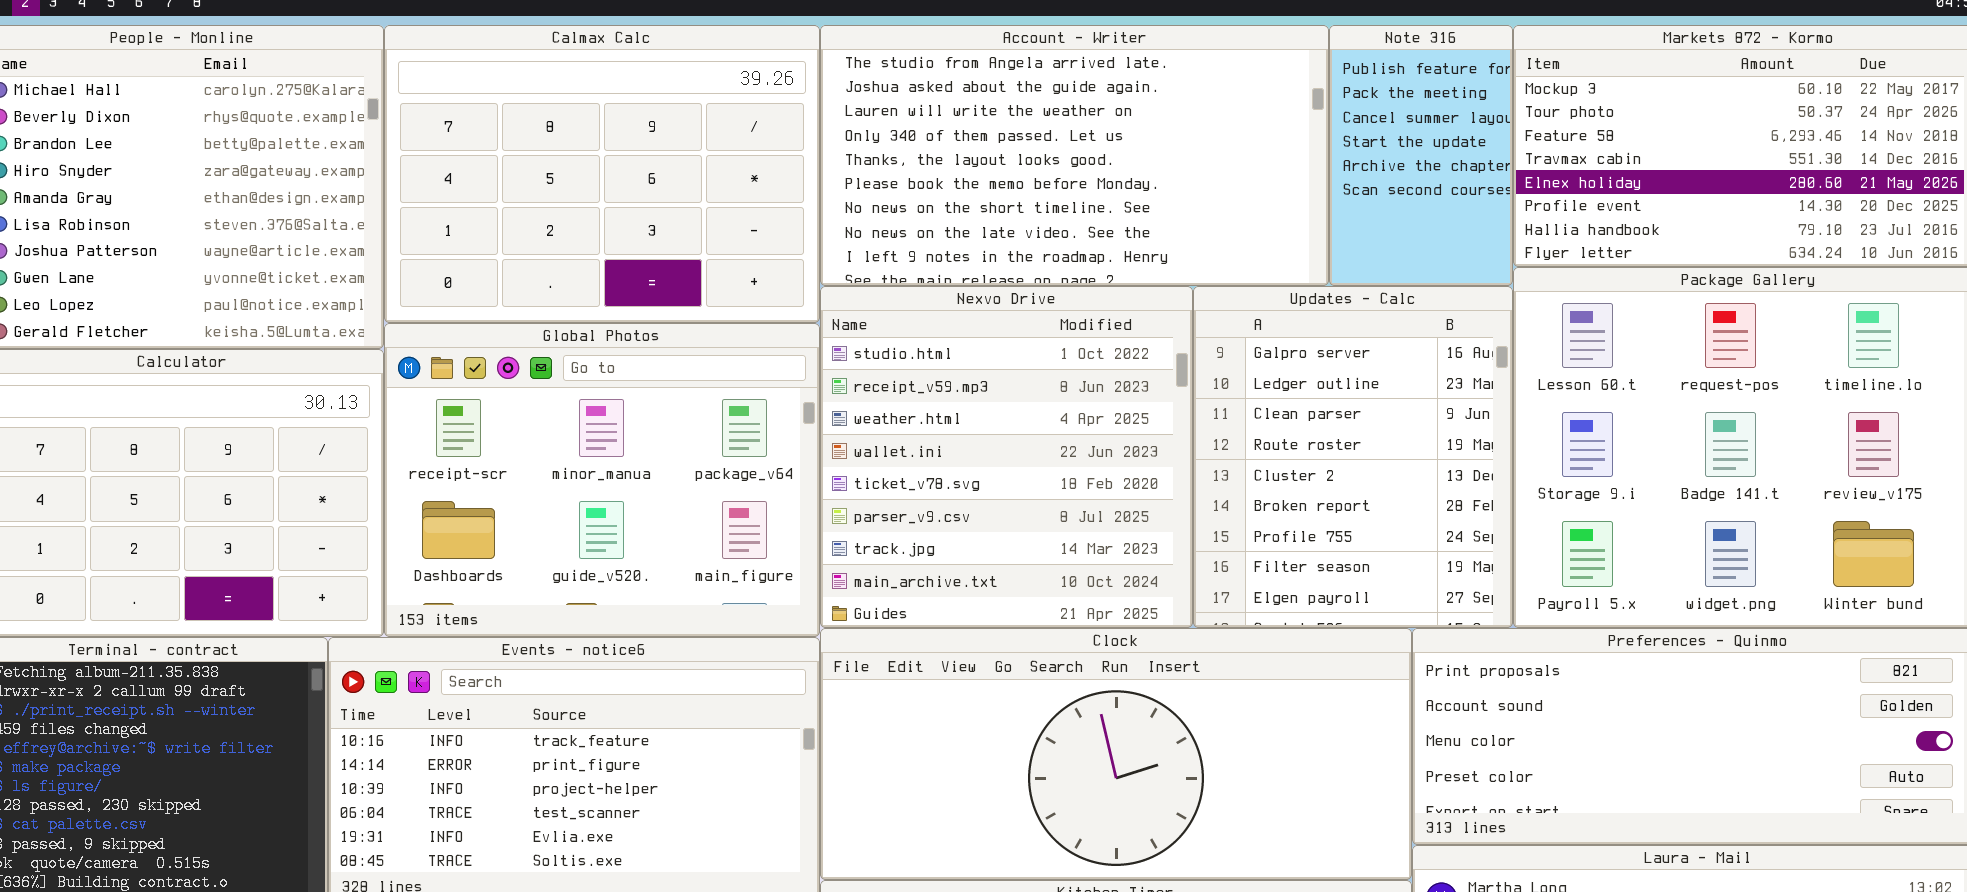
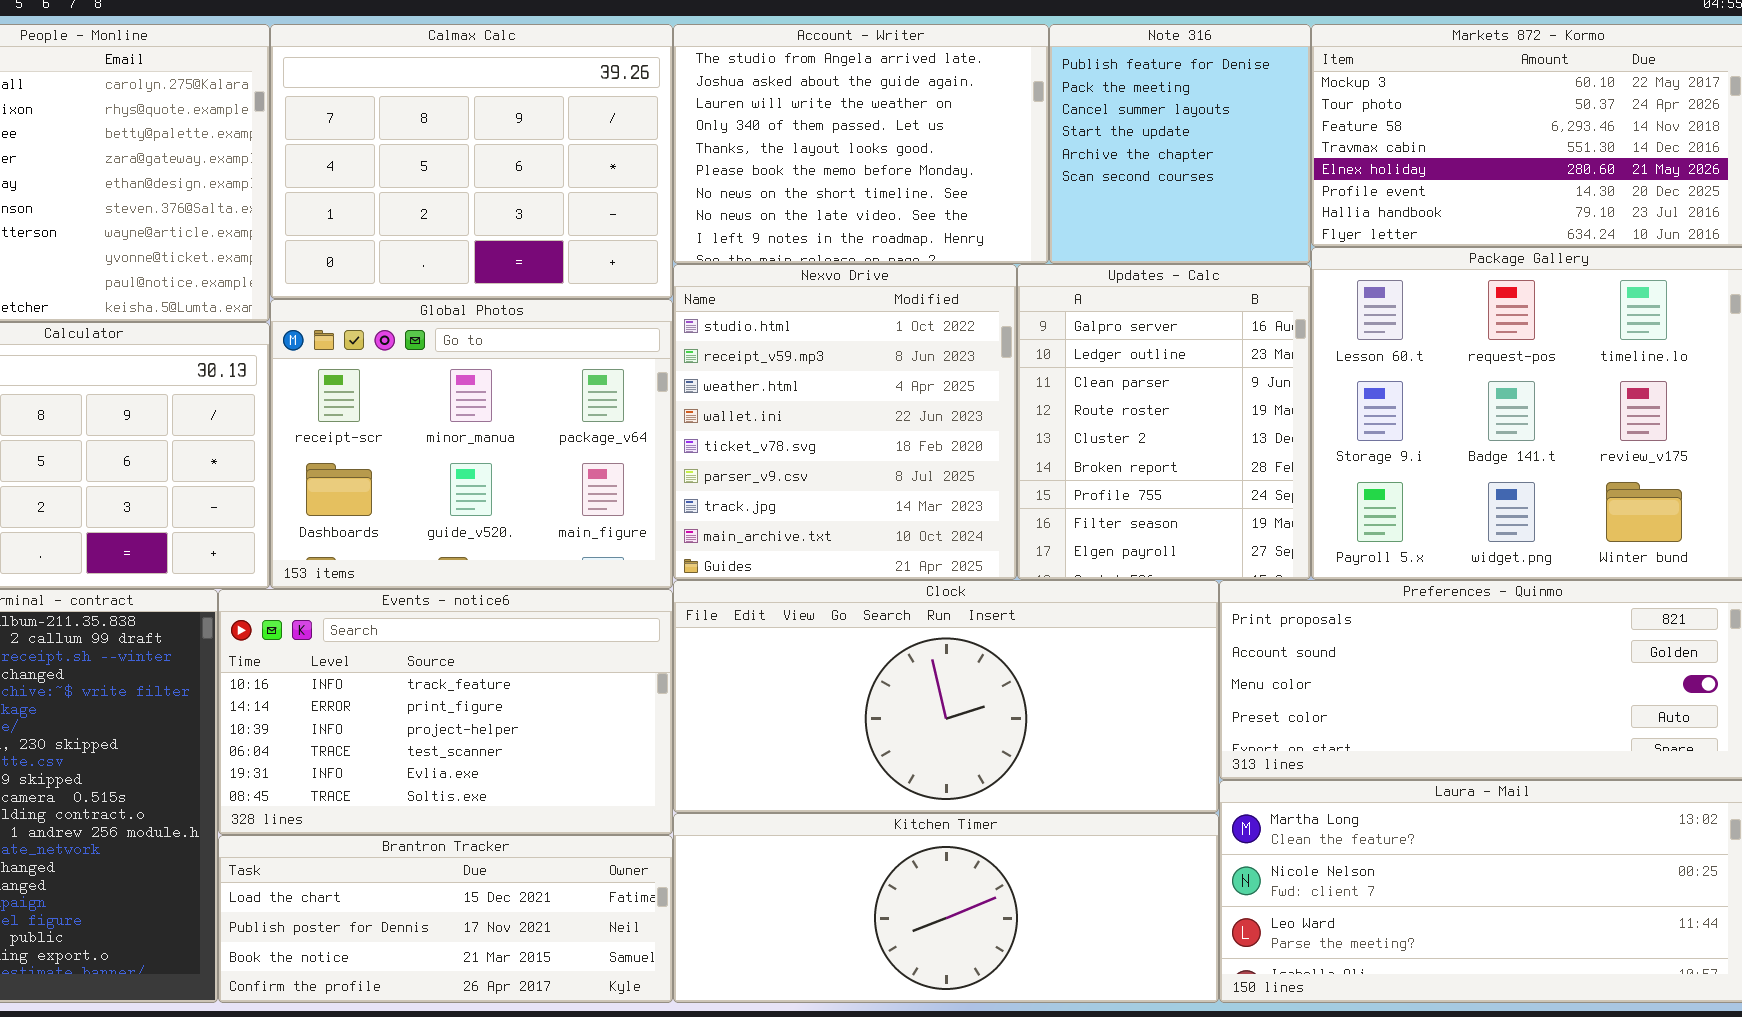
Account - Writer: [820,25,1329,286] -> [673,24,1049,264], resized
Note 316: [1329,25,1513,286] -> [1049,24,1311,264], resized

